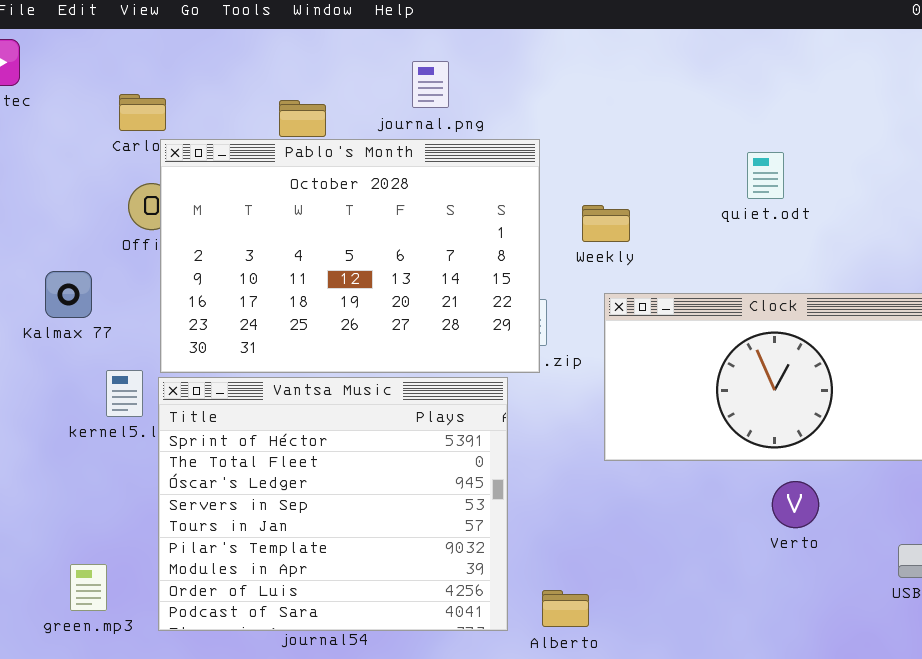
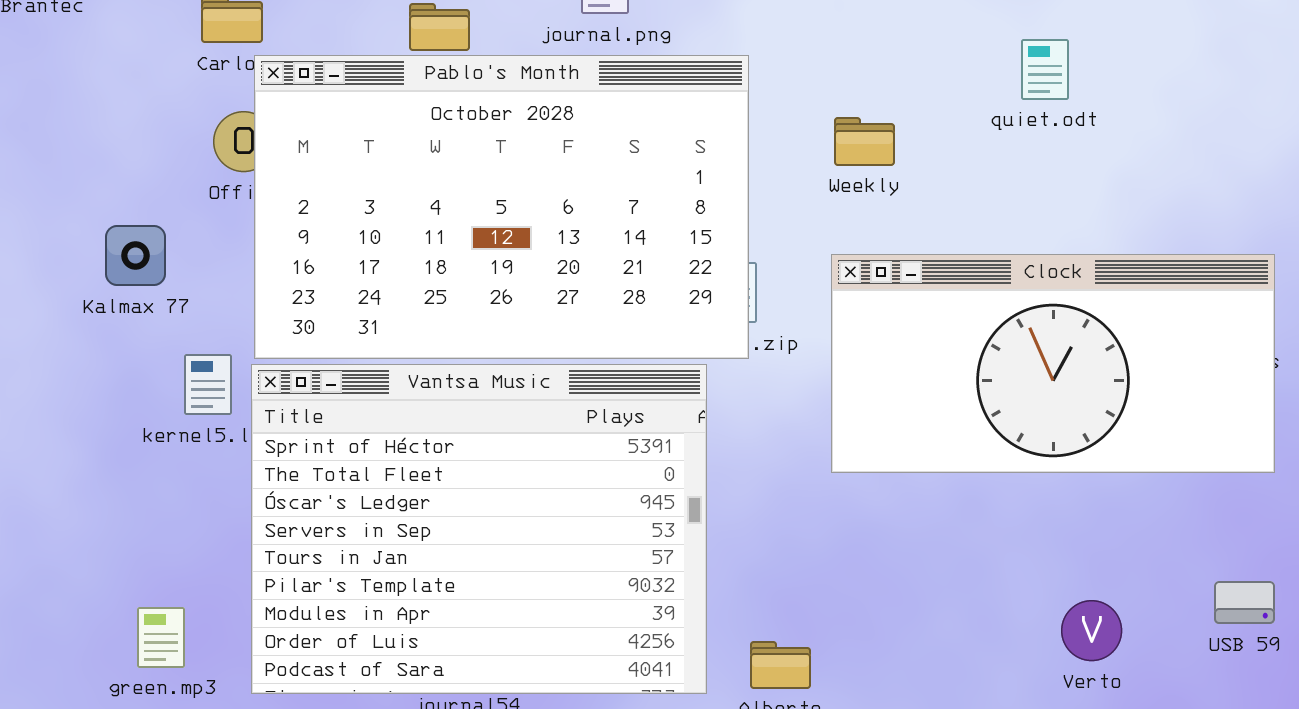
quiet.odt: [747,152,784,199] -> [1021,39,1069,100], moved
Weekly: [582,205,630,242] -> [834,117,895,166], moved
Verto: [772,481,819,528] -> [1061,600,1122,661], moved

